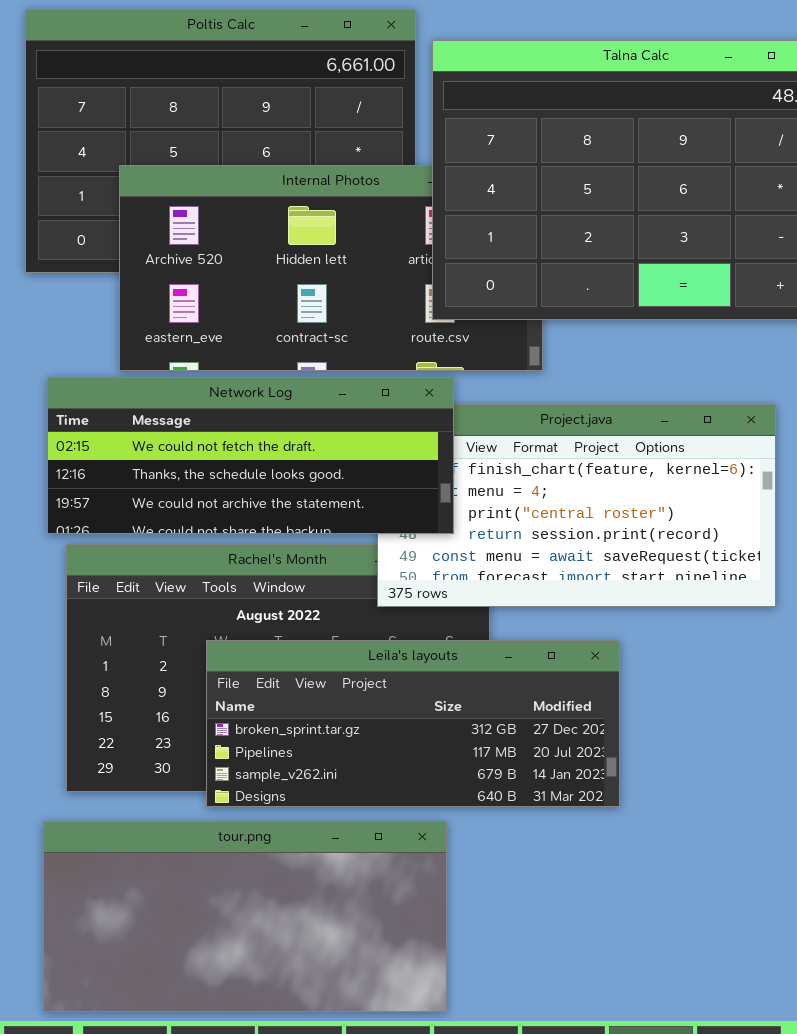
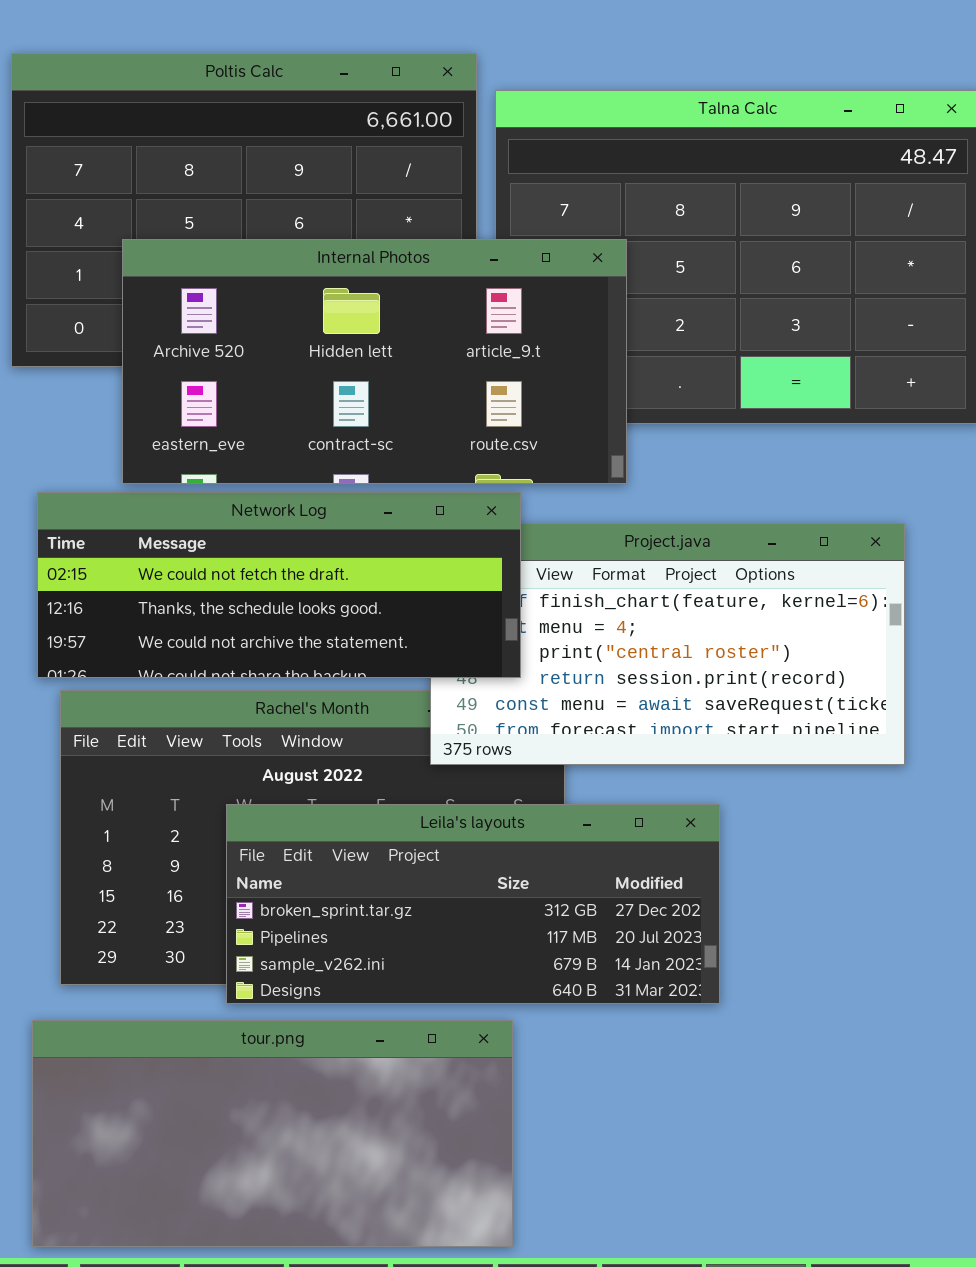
Internal Photos: [119,165,543,371] -> [122,239,627,484], raised

